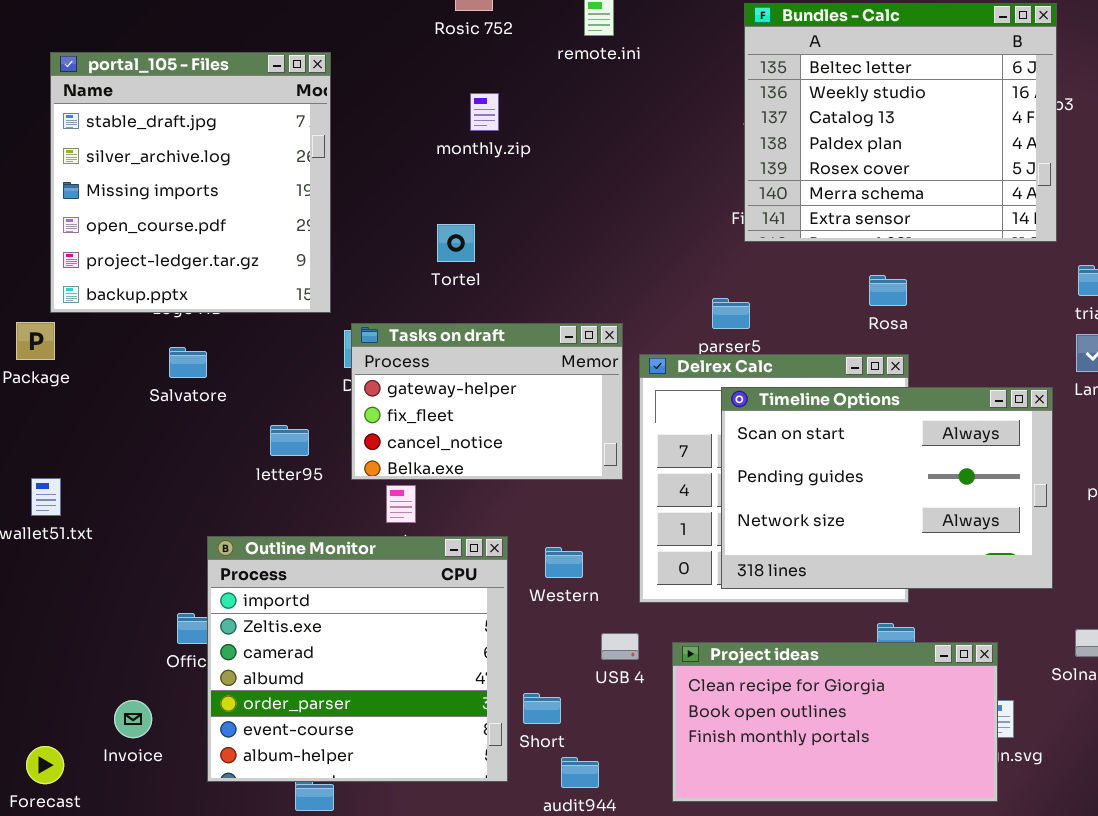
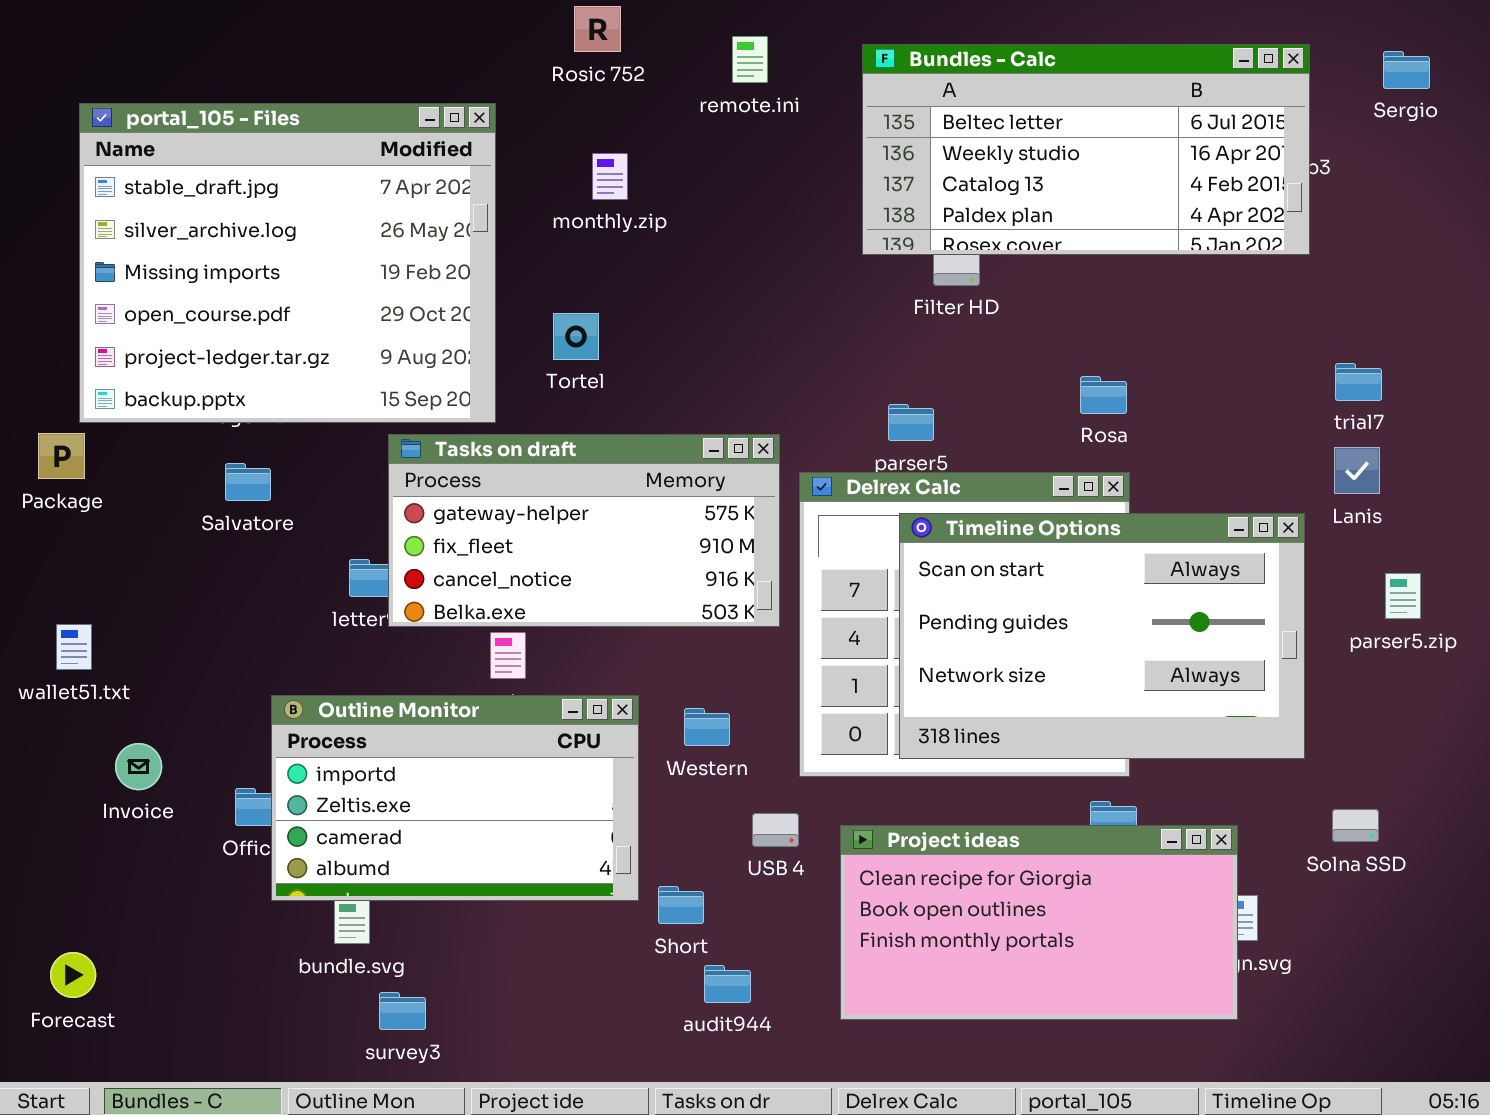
Bundles - Calc: [744,3,1057,242] -> [862,44,1310,255], resized
portal_105 - Files: [50,52,331,313] -> [79,103,496,423], resized
Tasks on draft: [351,323,623,480] -> [388,434,780,627], resized
Outline Monitor: [207,536,508,782] -> [271,695,639,901], resized
Invoice: [114,700,152,738] -> [115,743,162,790], moved

